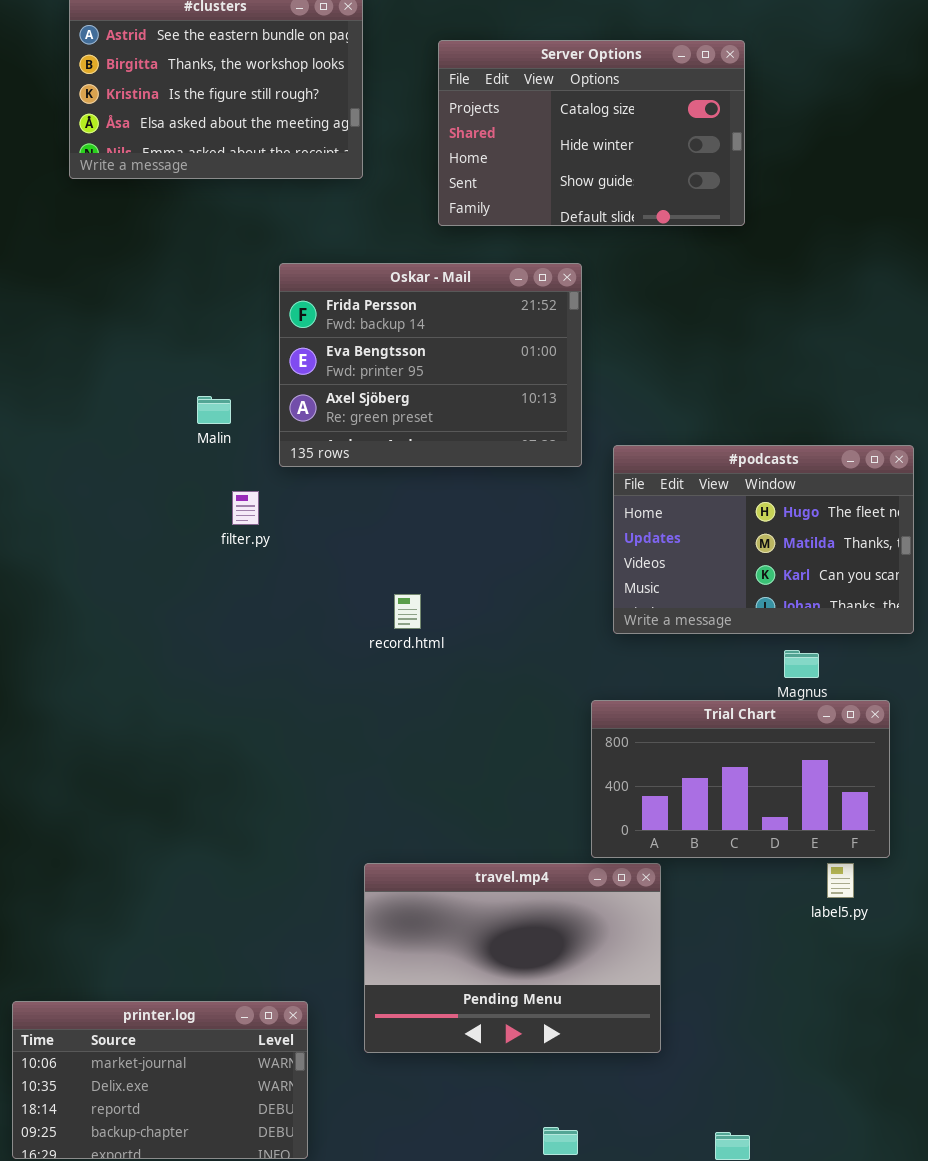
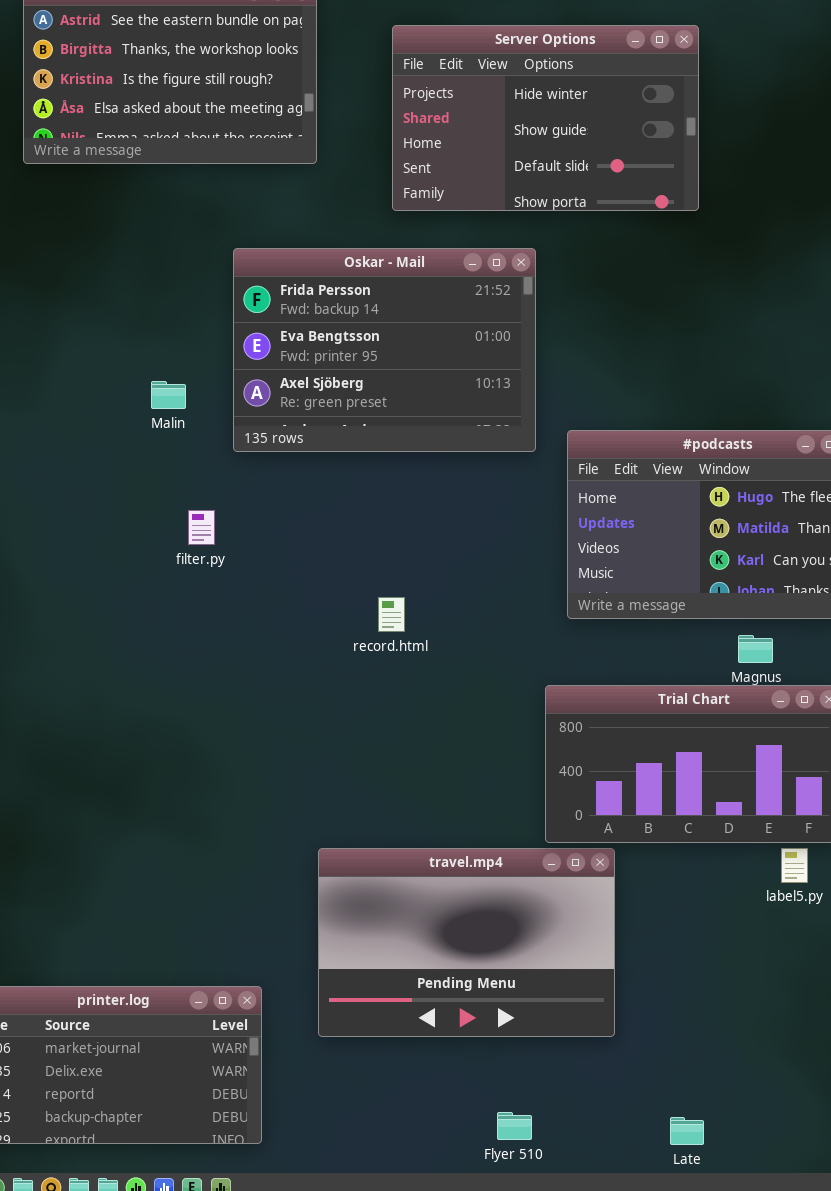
Server Options: [438,40,745,226] -> [392,25,699,211], scrolled down 1 row
filter.py: [232,491,259,525] -> [188,510,215,545], moved
record.html: [394,594,421,629] -> [378,597,405,632], moved

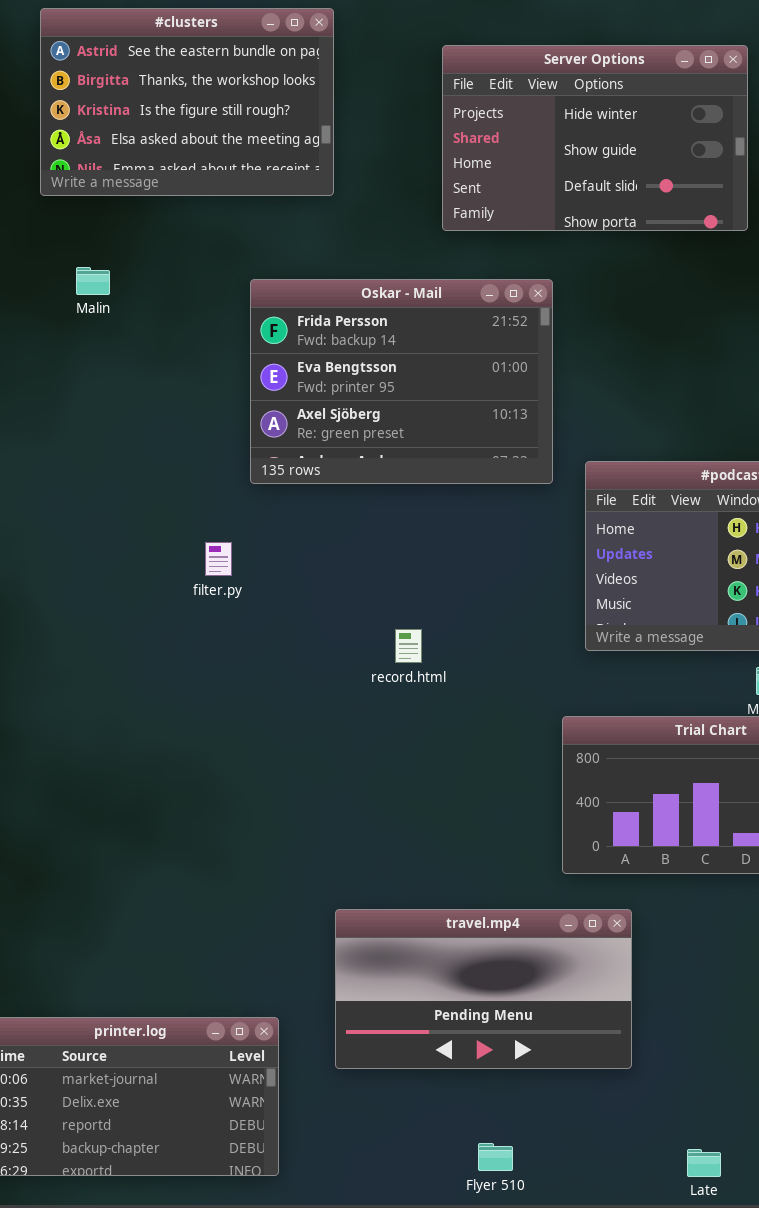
Server Options: [392,25,699,211] -> [442,45,748,231], moved
Malin: [151,381,186,409] -> [76,267,110,295], moved
travel.mp4: [318,848,615,1037] -> [335,909,632,1069], resized
Flyer 510: [497,1112,532,1140] -> [478,1143,513,1171], moved

